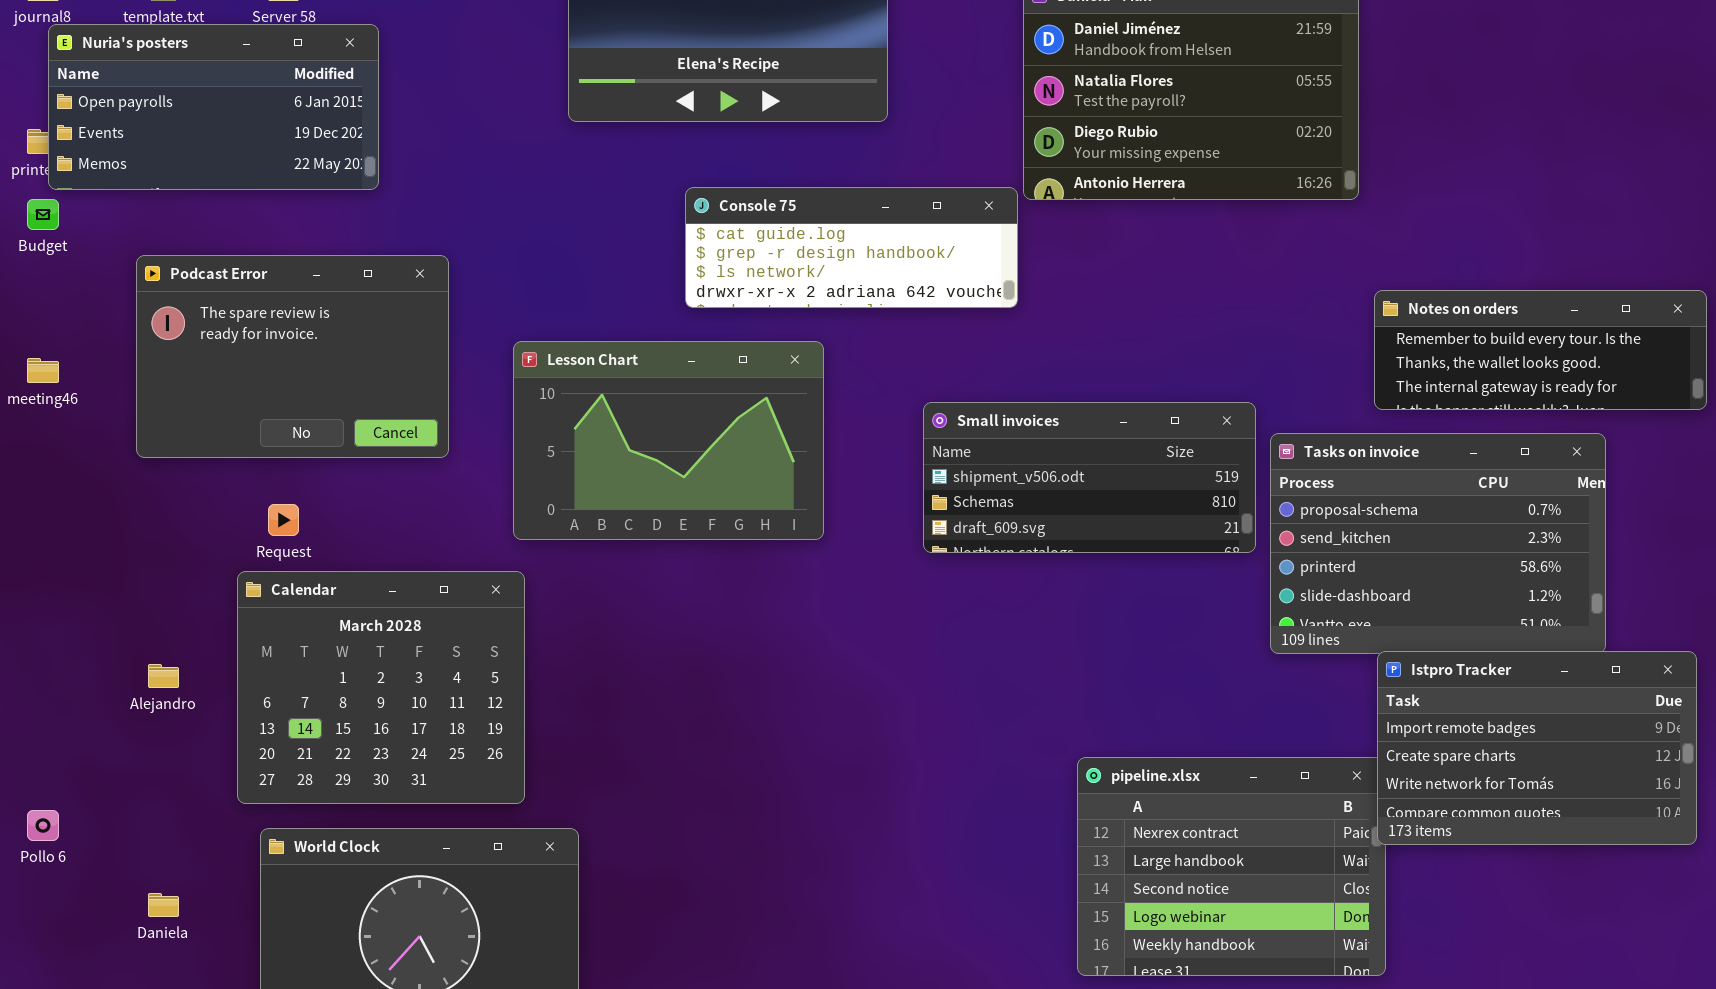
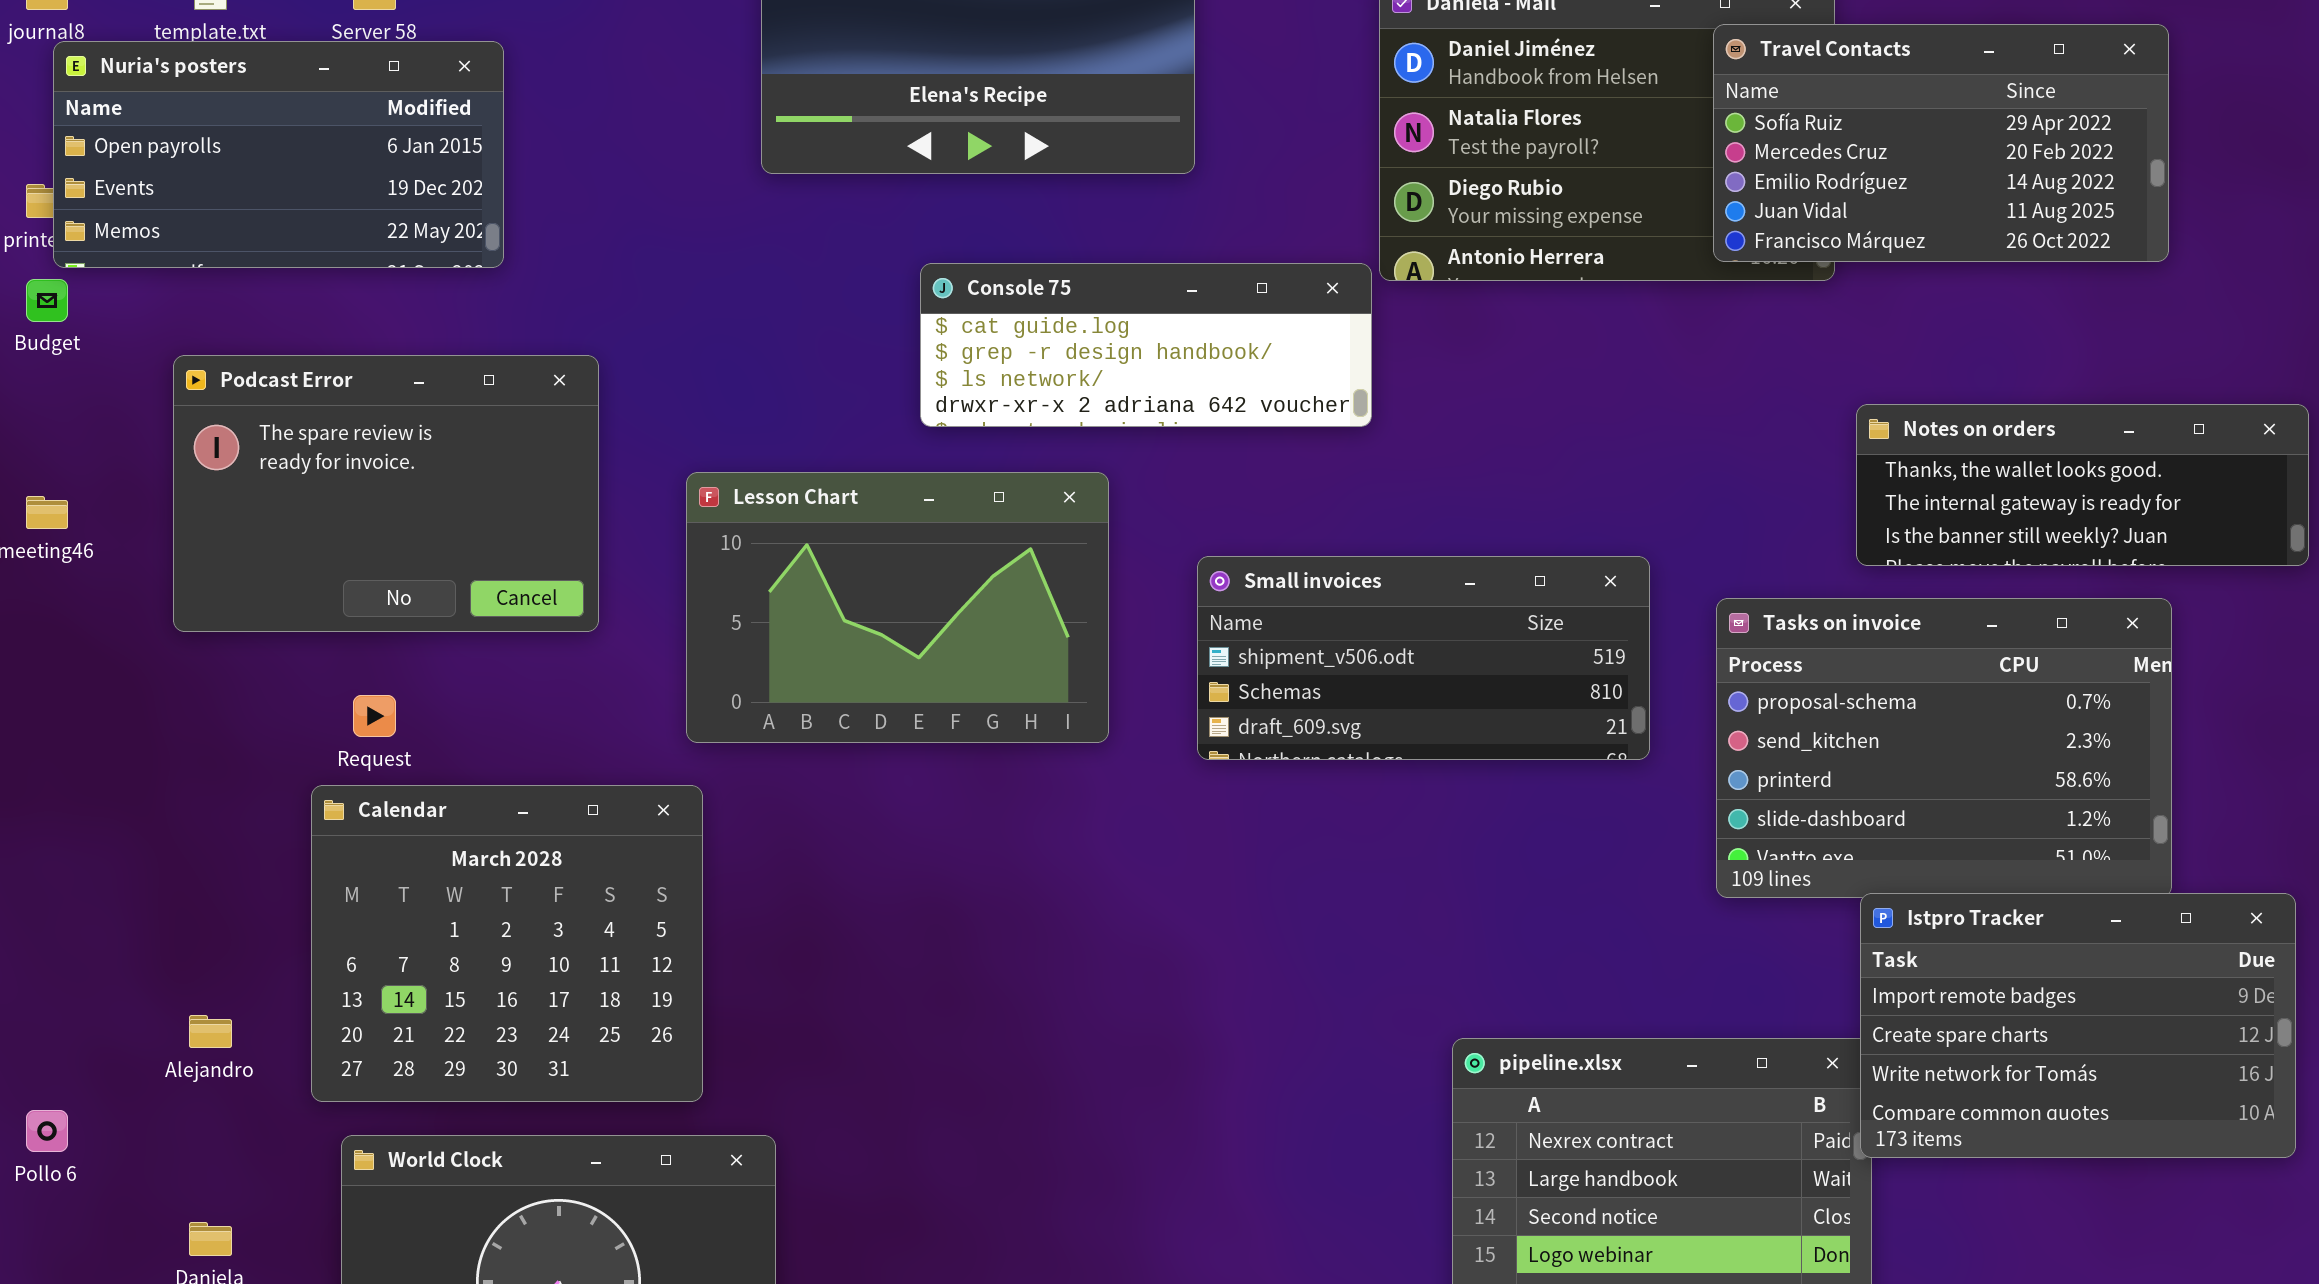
Travel Contacts: none -> [1713,24,2169,262], opened
Notes on orders: [1374,290,1707,410] -> [1856,404,2309,566], scrolled down 1 row
Small invoices: [923,402,1256,553] -> [1197,556,1650,760], moved
Alejandro: [148,664,179,688] -> [189,1015,232,1048], moved

